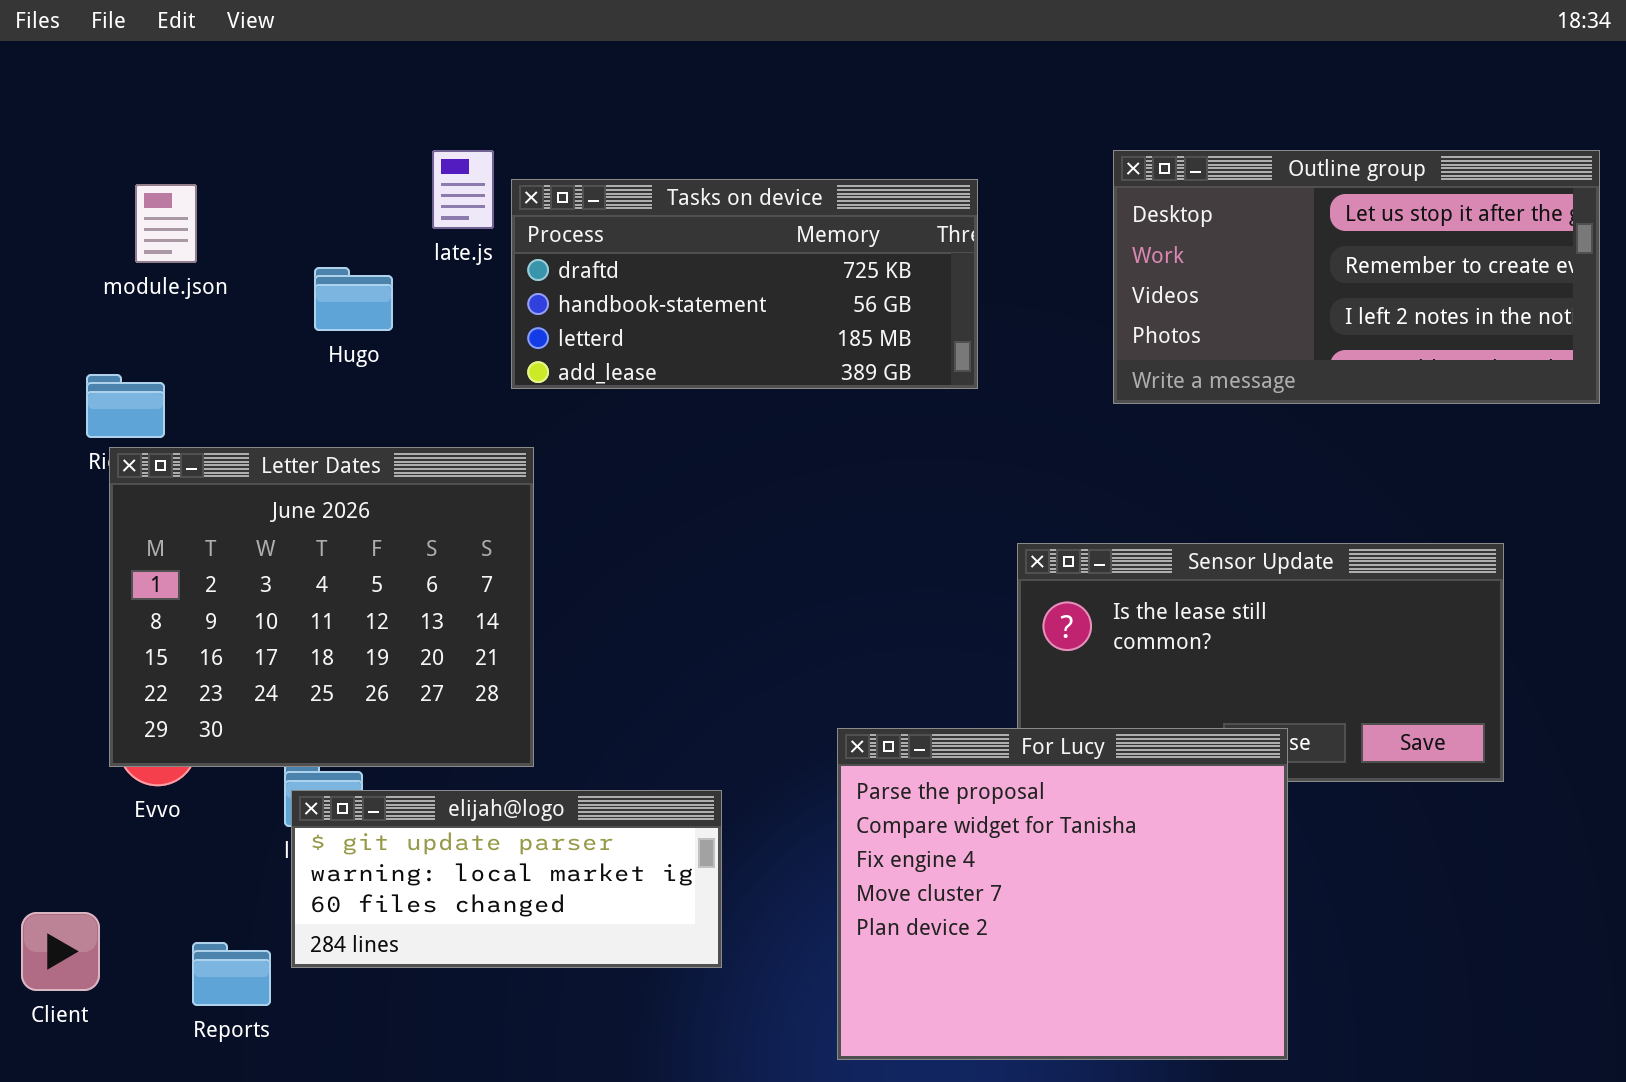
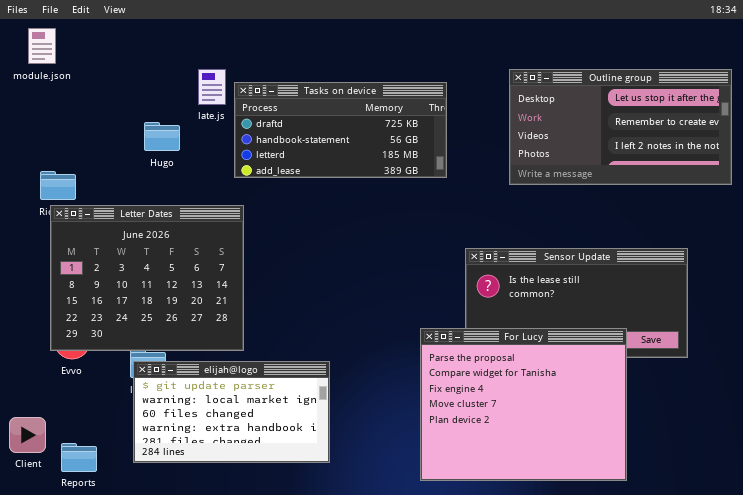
module.json: [135,184,197,263] -> [28,28,56,64], moved
For Lucy: [837,728,1288,1060] -> [420,328,627,481], moved
elijah@logo: [291,790,722,968] -> [133,361,330,463], resized
Reports: [192,942,271,1006] -> [61,443,97,472], moved

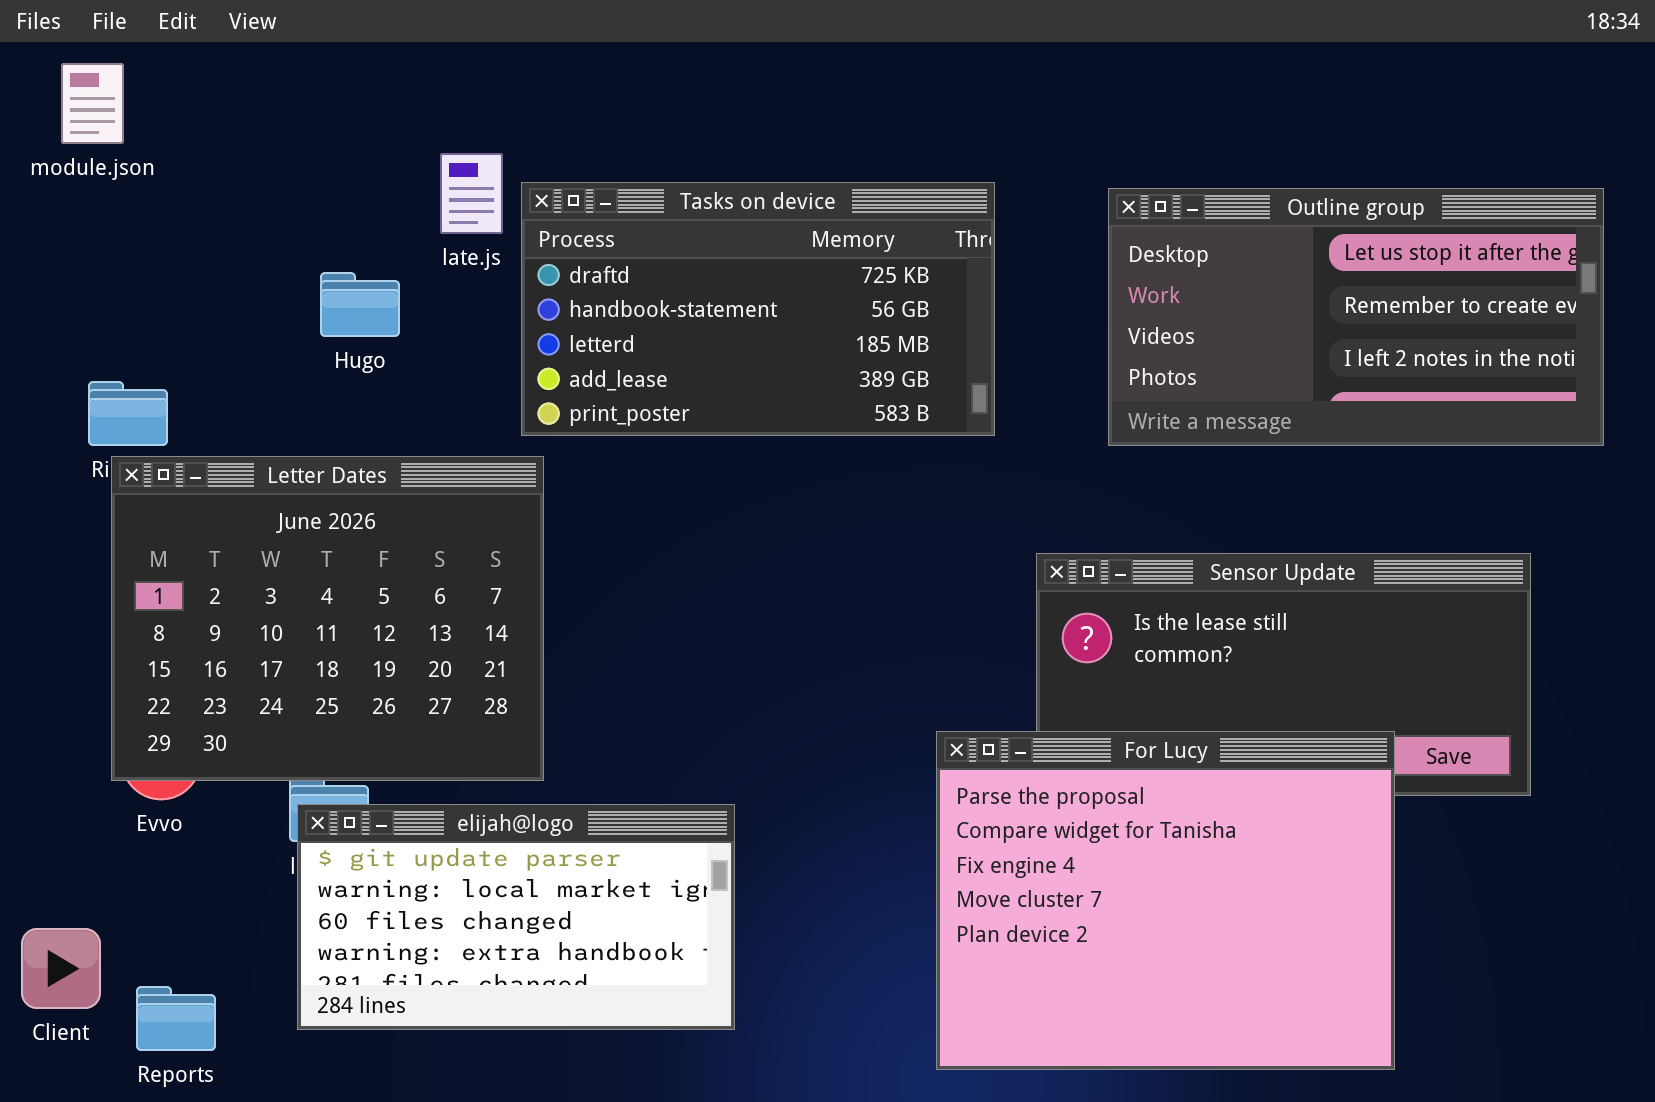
Outline group: [509,69,732,185] -> [1108,188,1604,446], moved
Tasks on device: [234,82,447,178] -> [521,182,995,436], resized

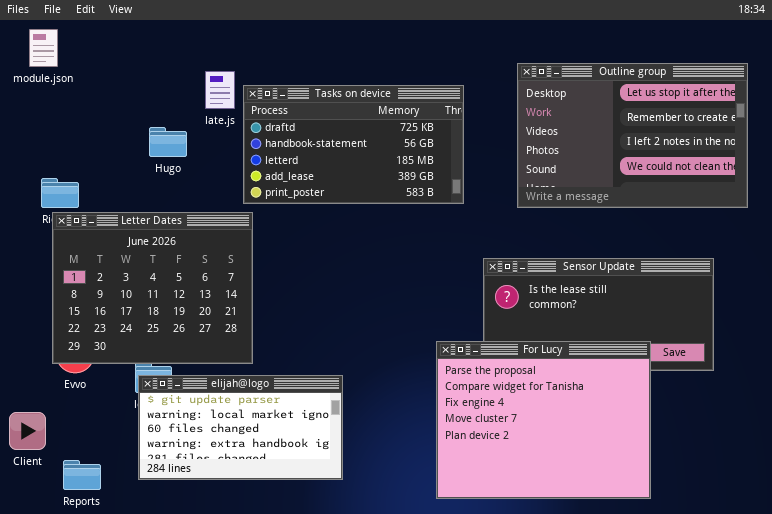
Outline group: [1108,188,1604,446] -> [517,63,748,208], resized
Client: [21,928,101,1009] -> [9,412,46,450], moved

